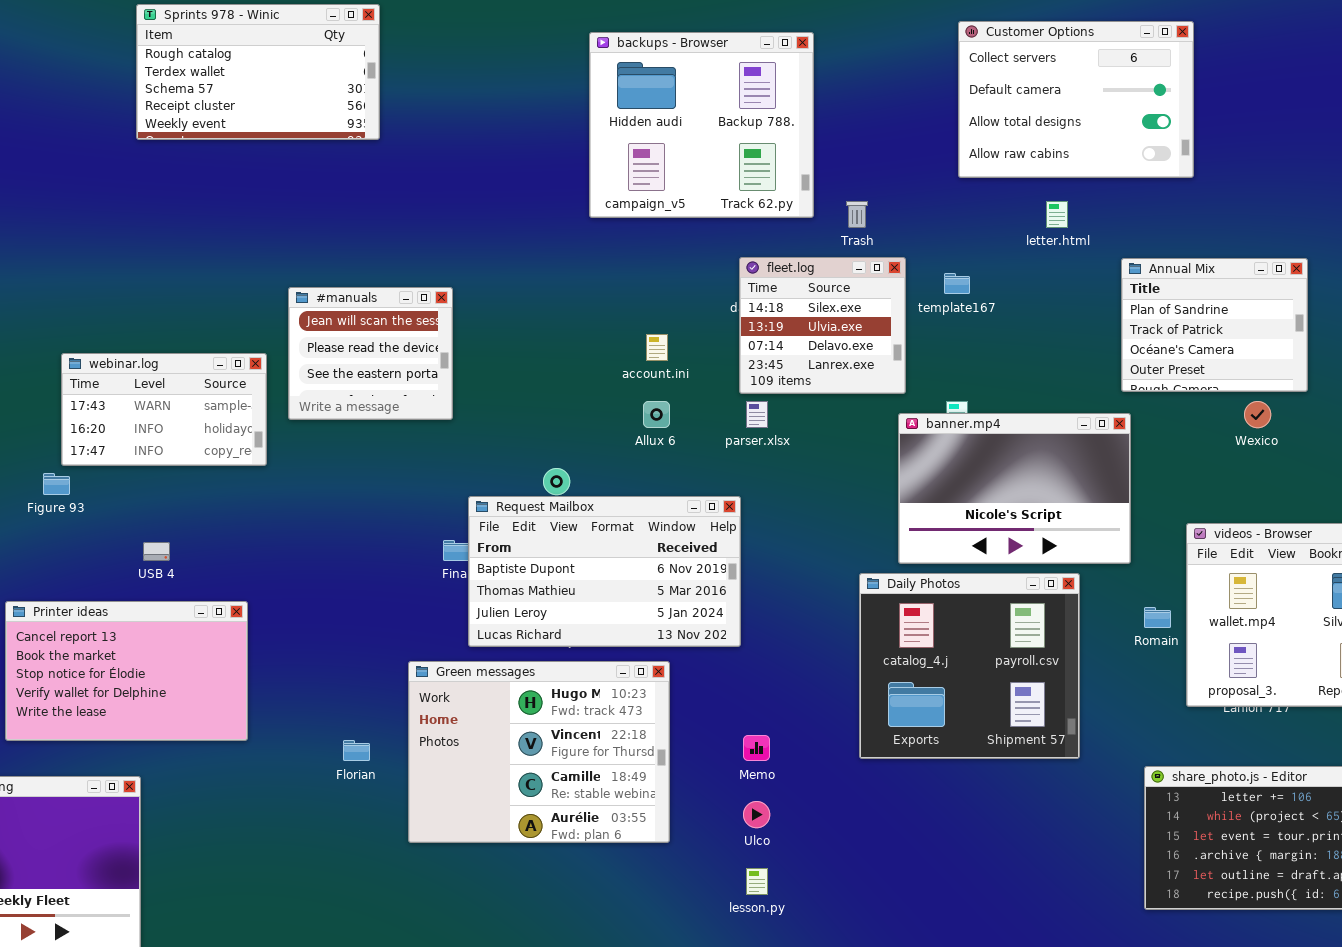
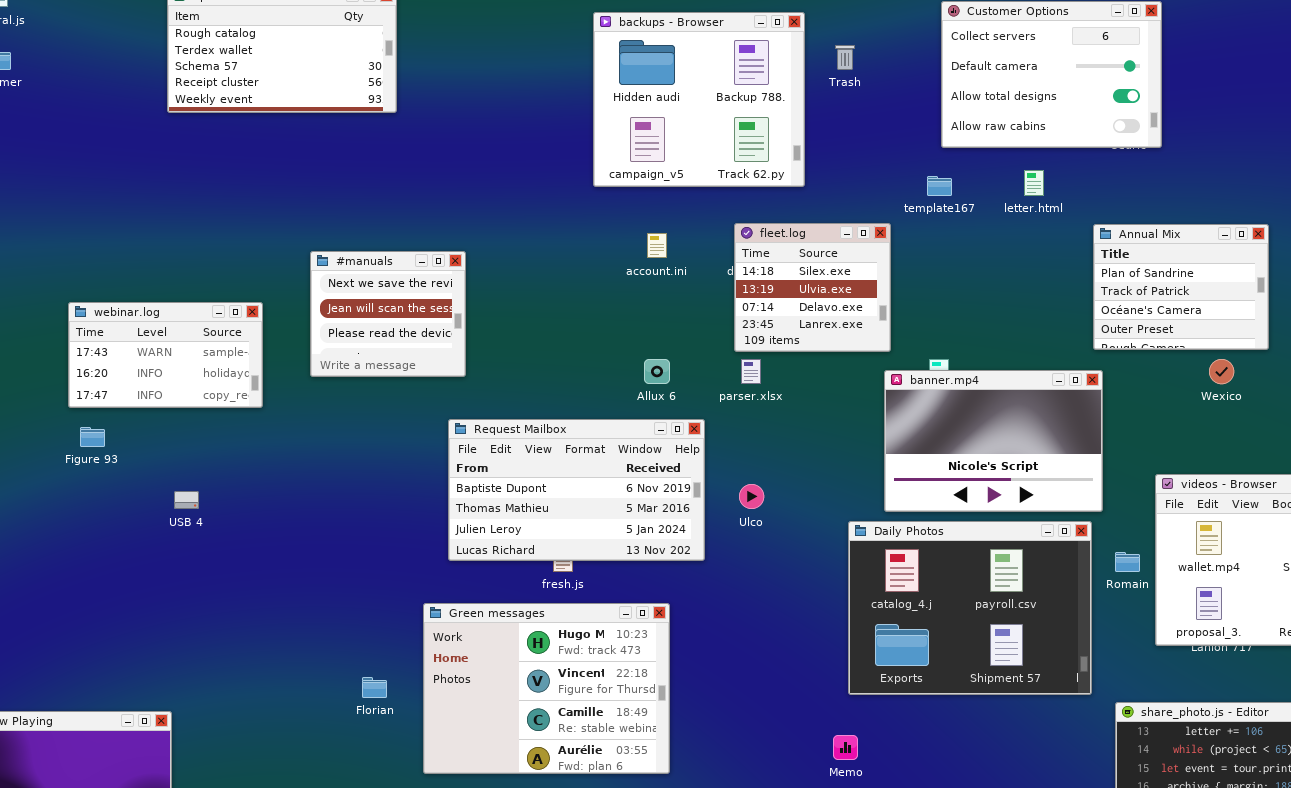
Trash: [846,201,868,228] -> [835,45,855,70], moved
template167: [944,273,970,294] -> [927,176,952,196], moved
#manuals: [288,287,453,420] -> [310,251,466,377], scrolled up 1 row
account.ini: [646,334,668,361] -> [647,233,667,258], moved
webinar.log: [61,353,267,466] -> [68,302,263,408], moved
Request Mailbox: [468,496,741,647] -> [448,419,705,561], moved
Daily Photos: [859,573,1080,759] -> [848,521,1092,695], resized
Printer ideas: [5,601,248,741] -> none, closed
Memo: [743,735,770,761] -> [833,735,858,760], moved
Ulco: [743,801,770,828] -> [739,484,764,509], moved

